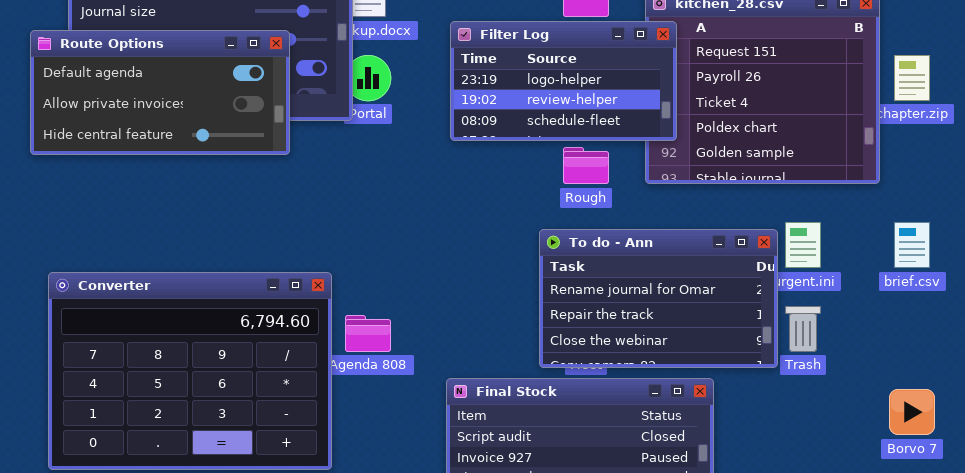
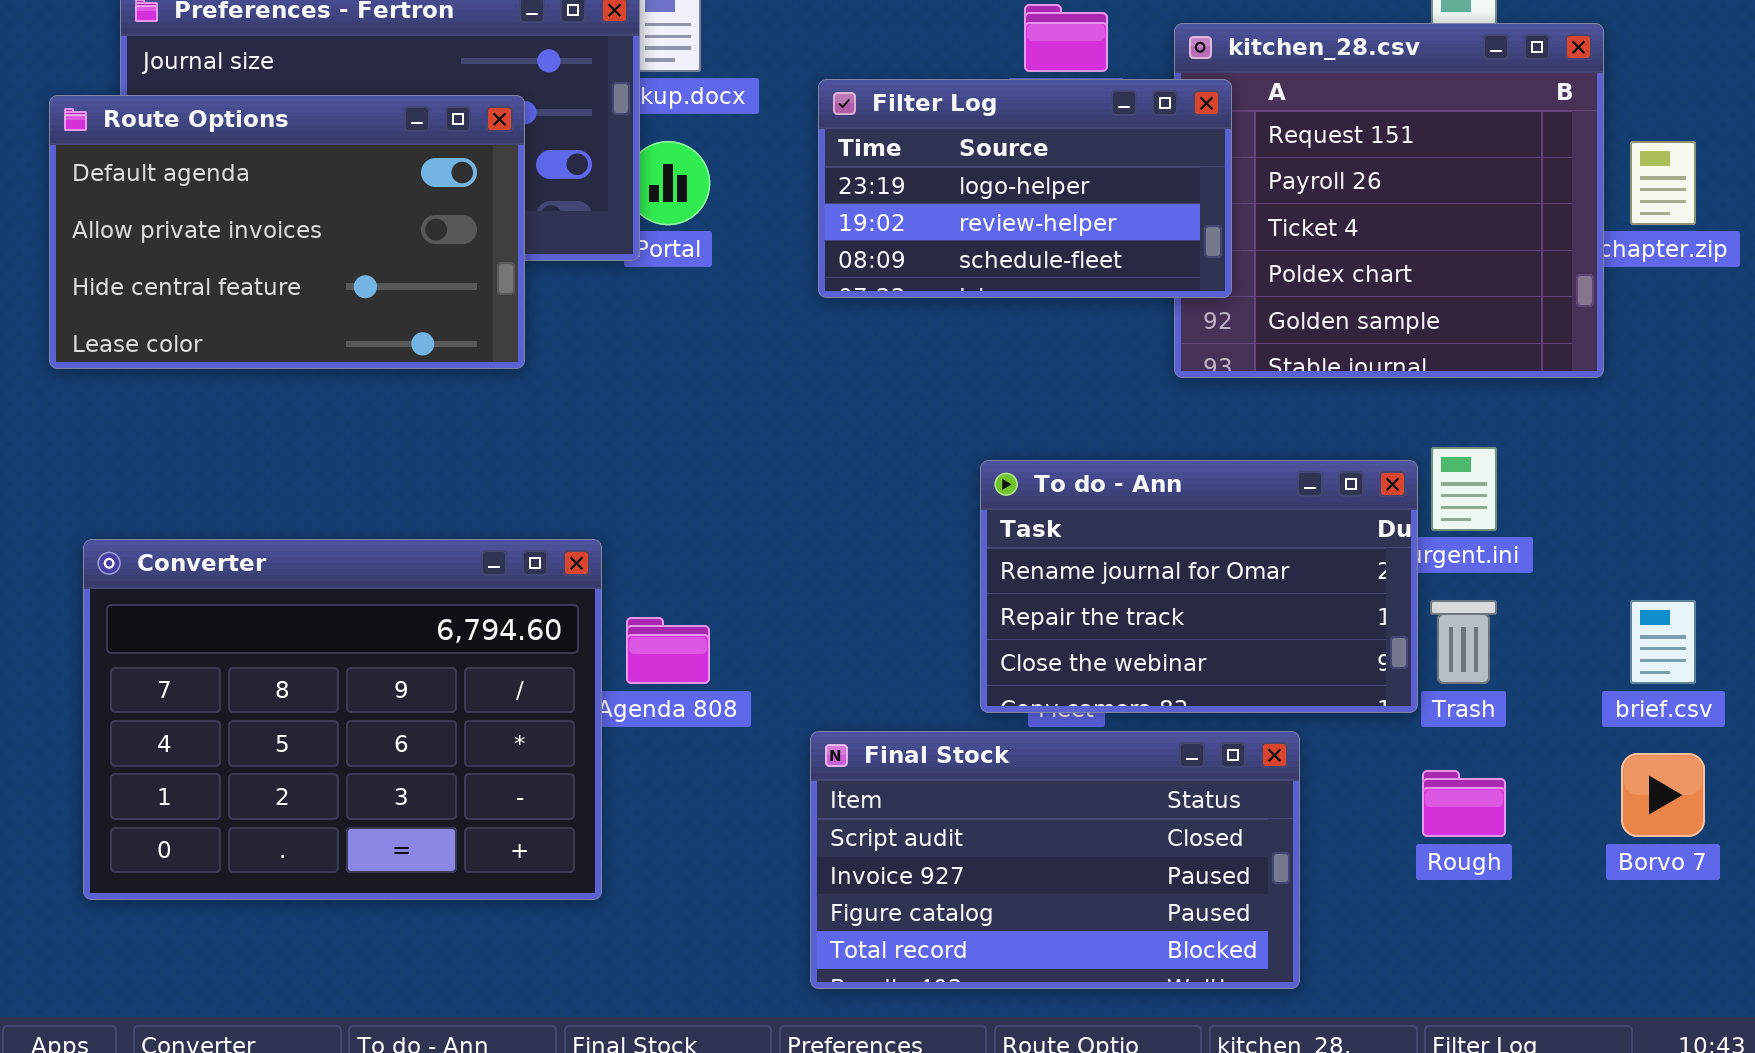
Route Options: [30,30,290,155] -> [49,95,525,369], resized
Rough: [563,147,609,184] -> [1422,770,1506,837], moved
brief.csv: [894,222,930,268] -> [1630,600,1696,684], moved

